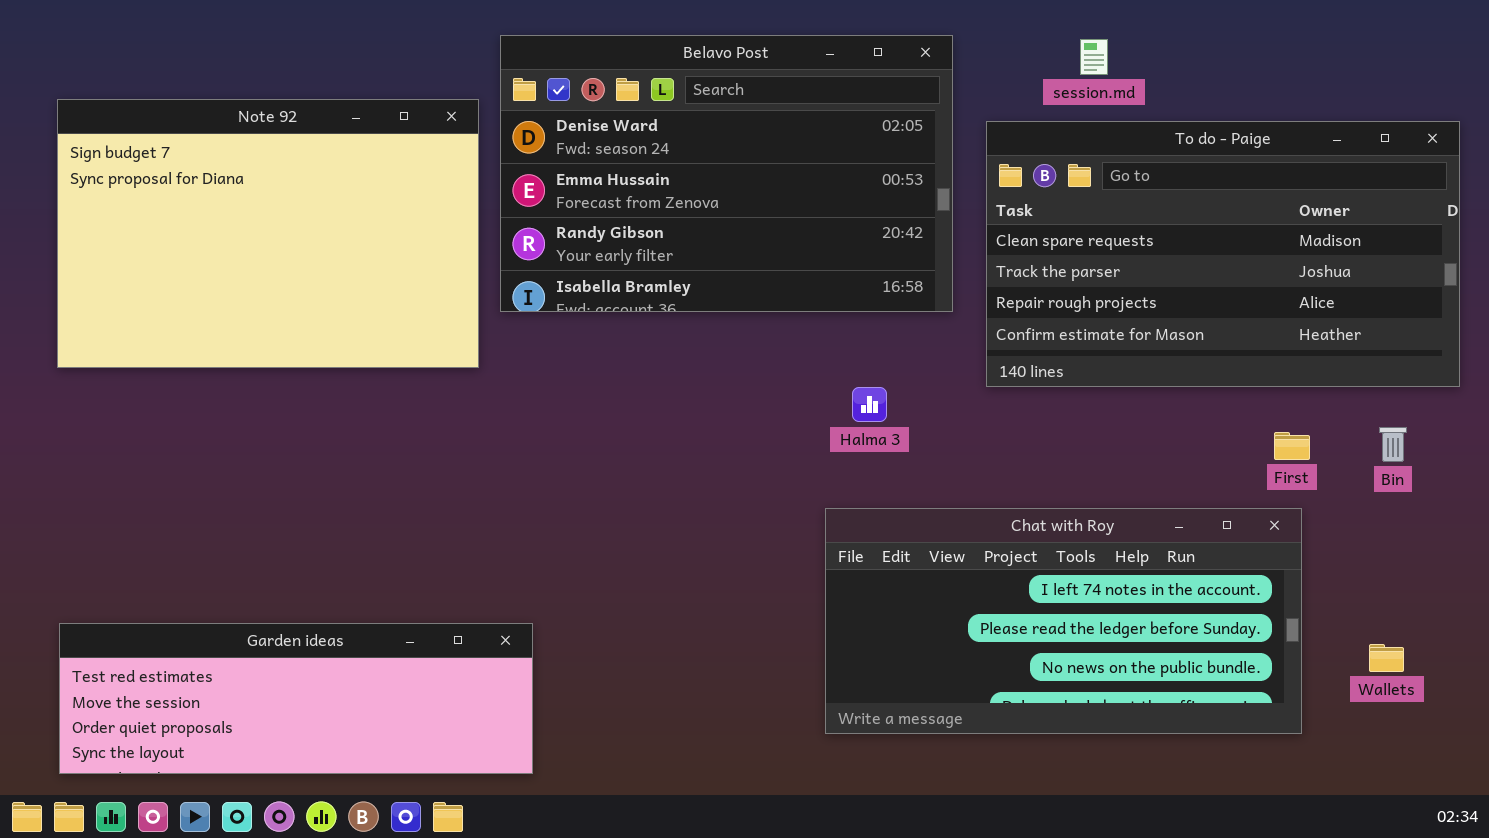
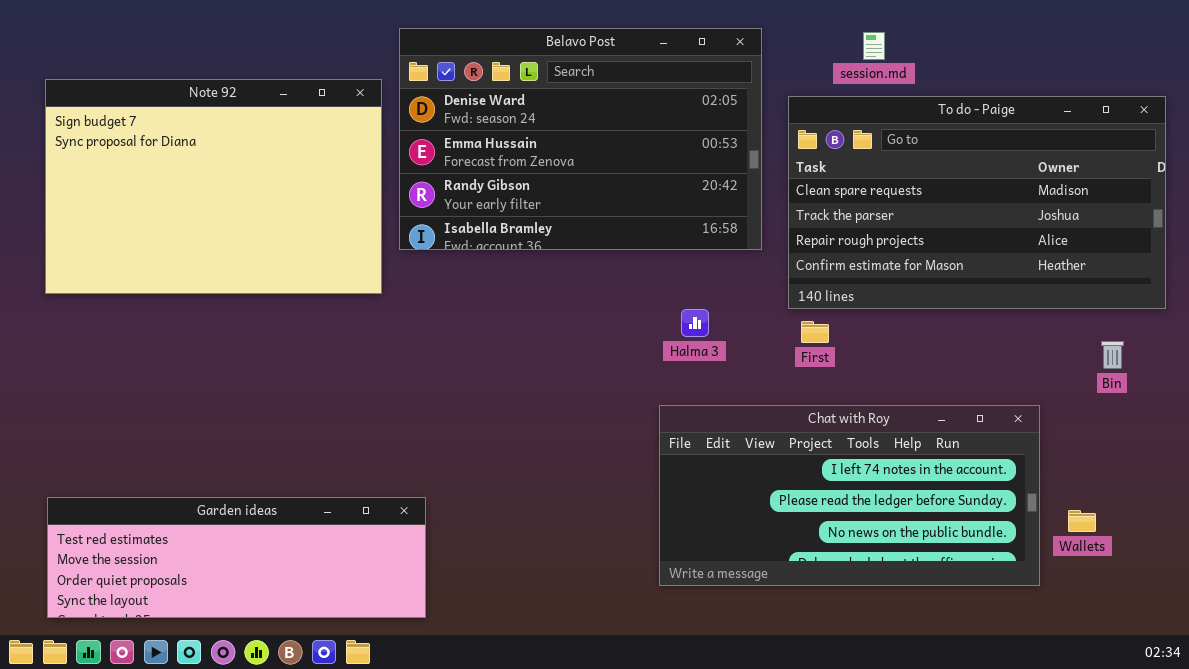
First: [1274,432,1310,460] -> [801,321,829,343], moved
Wallets: [1369,644,1404,672] -> [1068,510,1096,532], moved

